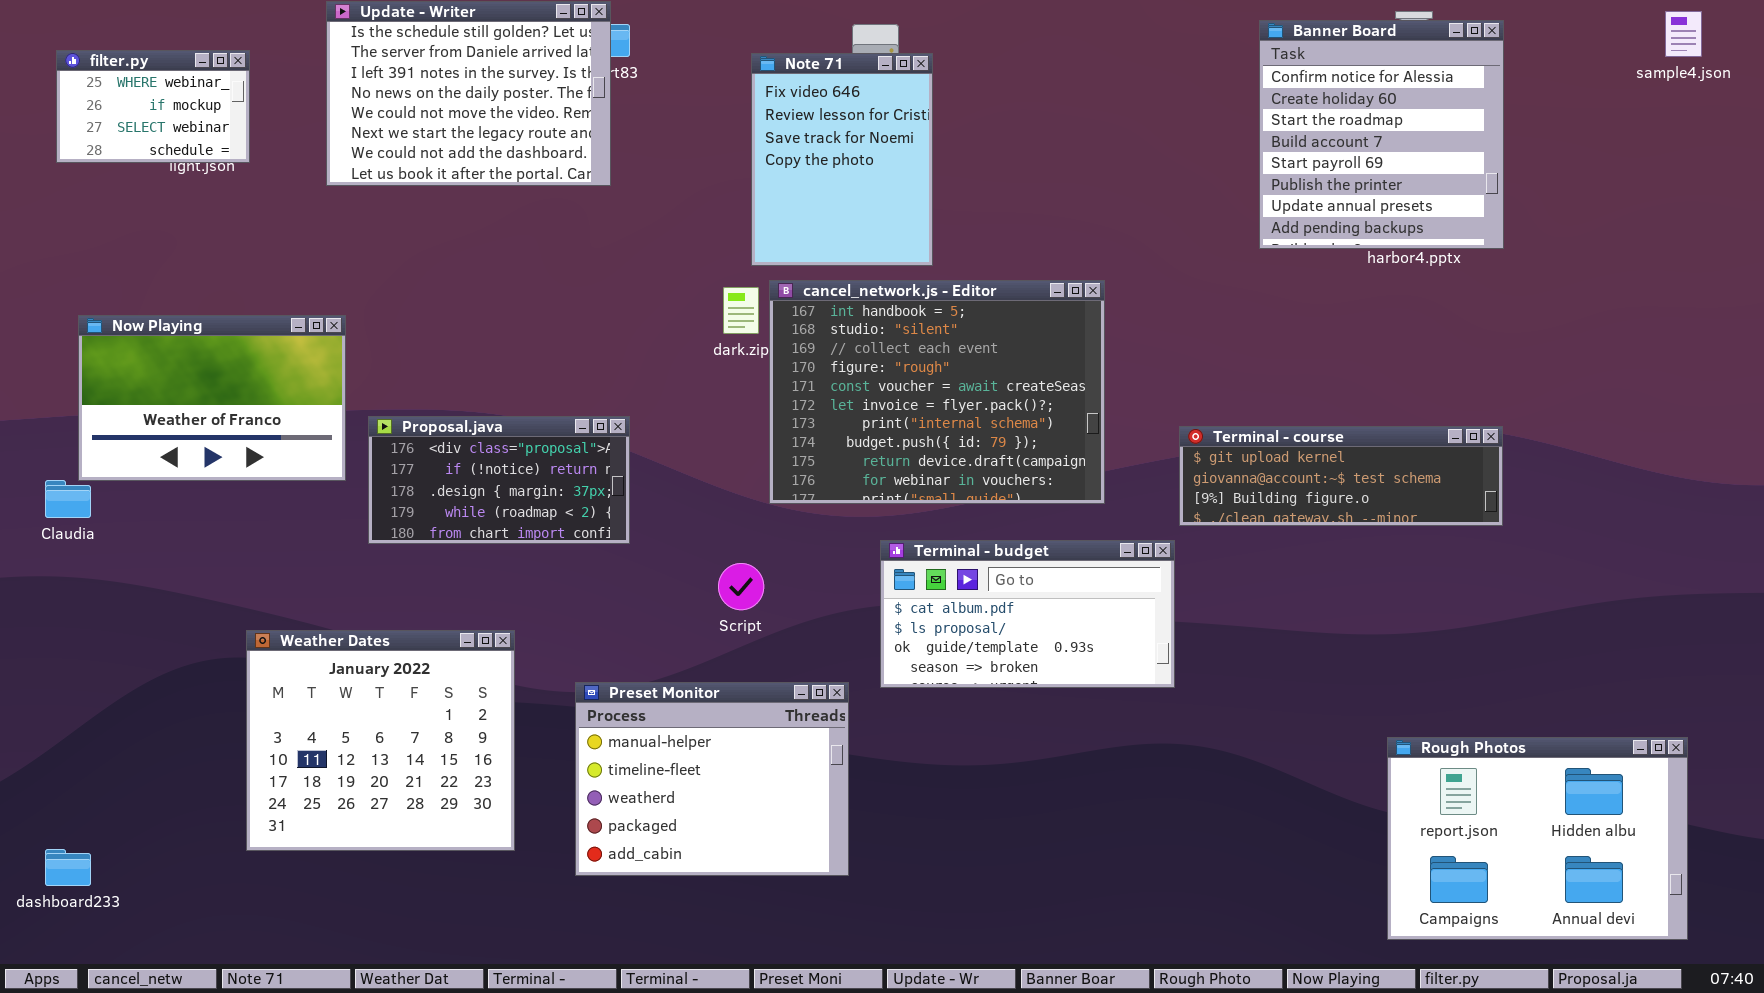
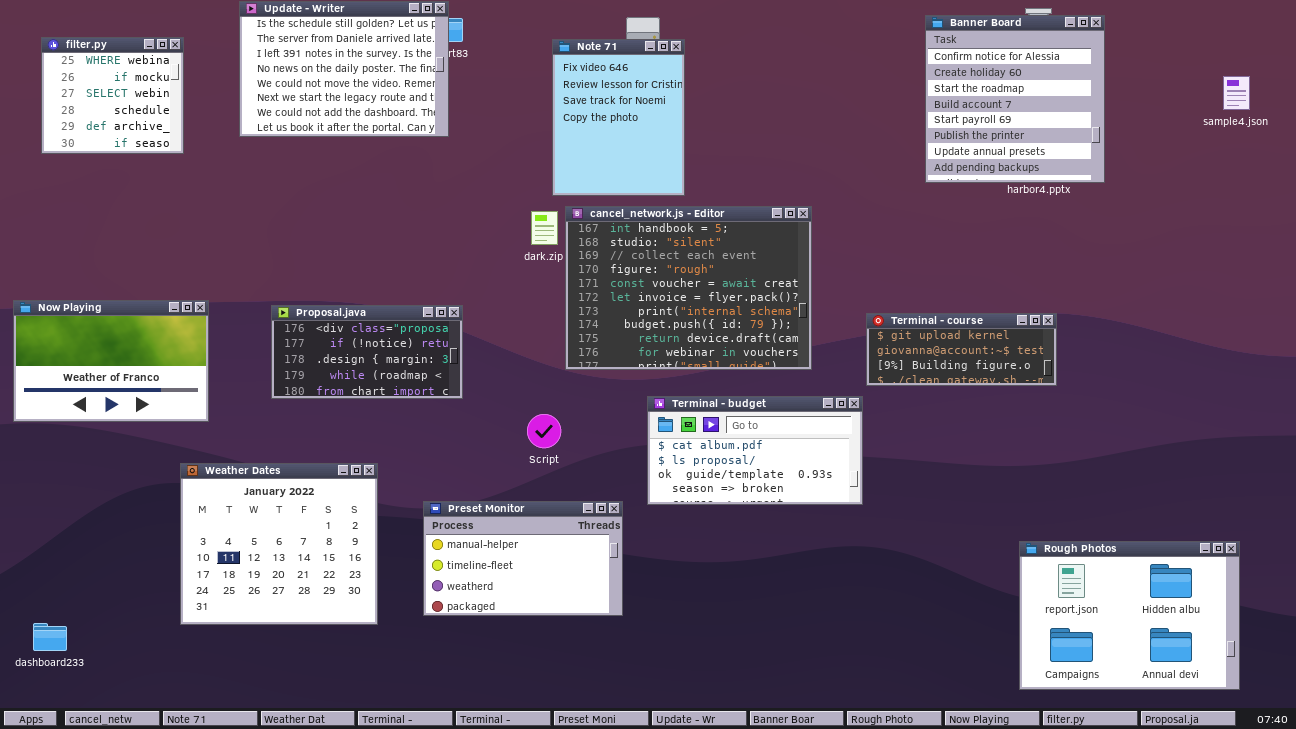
sample4.json: [1665,11,1702,57] -> [1223,76,1250,110], moved
filter.py: [56,50,250,163] -> [41,37,184,154], resized
Now Playing: [78,315,346,481] -> [13,300,209,422], moved
Terminal - course: [1179,426,1503,526] -> [866,313,1057,386], resized
Preset Monitor: [575,682,849,876] -> [423,501,623,616], resized

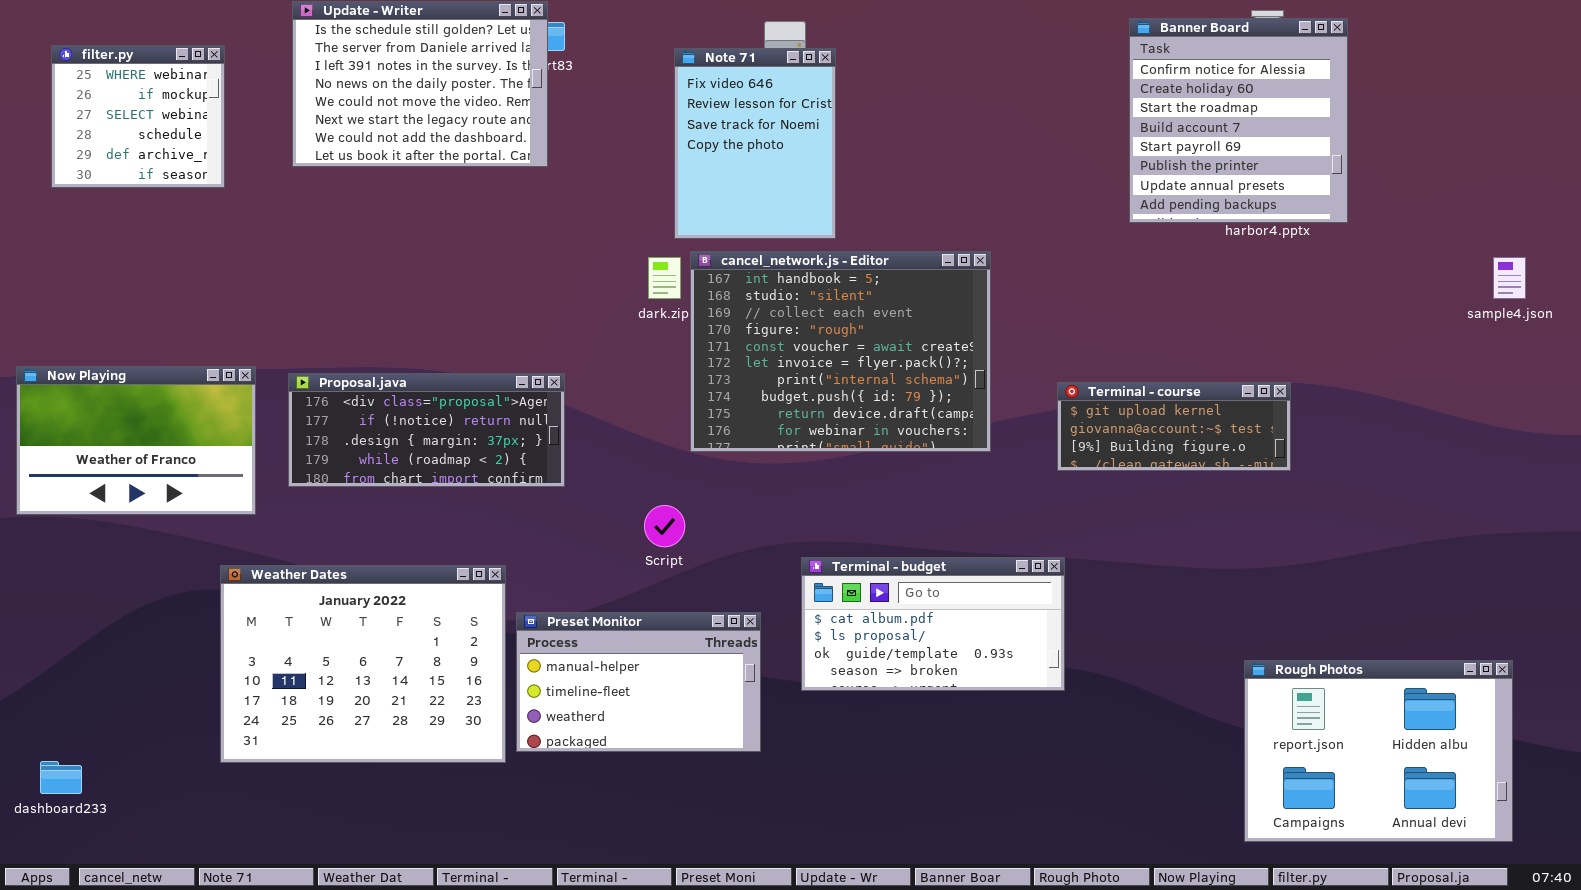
sample4.json: [1223,76,1250,110] -> [1493,257,1526,299], moved
Proposal.java: [271,305,463,399] -> [288,373,565,487], resized
Terminal - budget: [647,396,863,505] -> [801,557,1065,691], moved
Weather Dates: [180,463,378,625] -> [220,565,506,763], resized

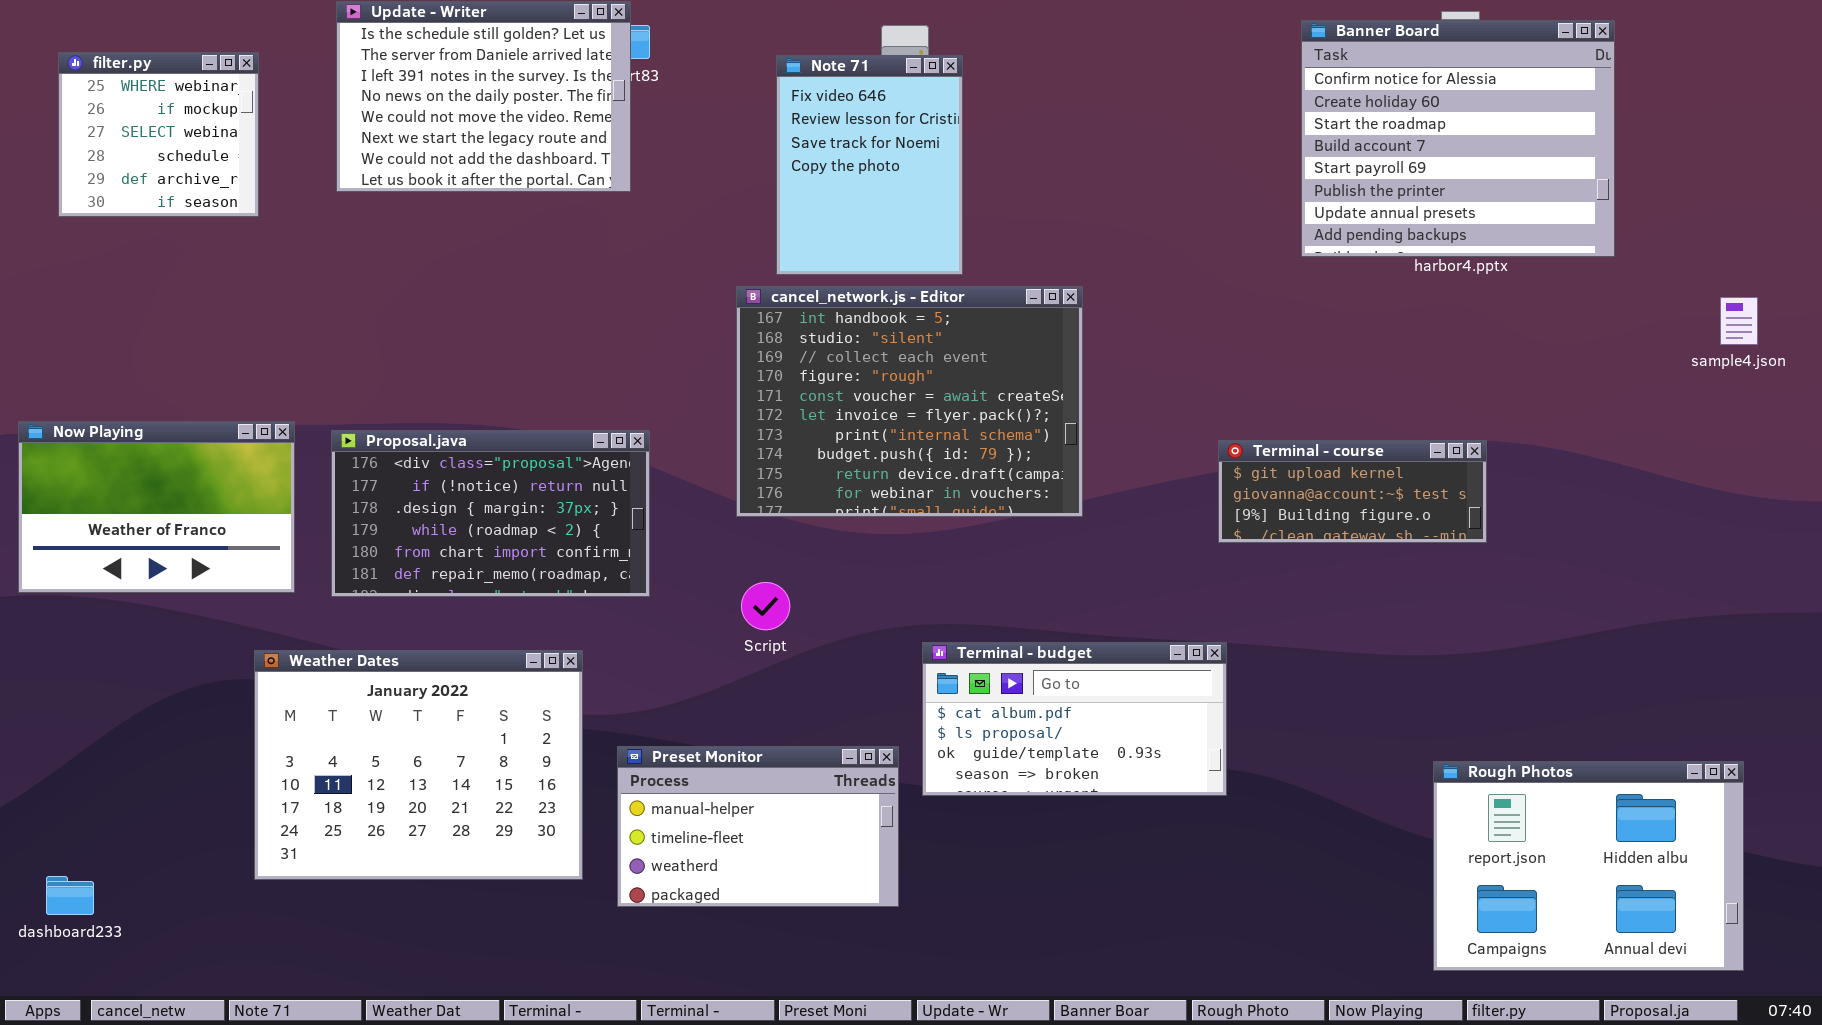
Banner Board: [1129,18,1348,223] -> [1301,20,1615,257], resized
cancel_network.js - Editor: [690,251,991,452] -> [736,286,1083,517], moved
Proposal.java: [288,373,565,487] -> [331,430,650,597], resized
Preset Monitor: [516,612,761,752] -> [617,746,899,907], moved

